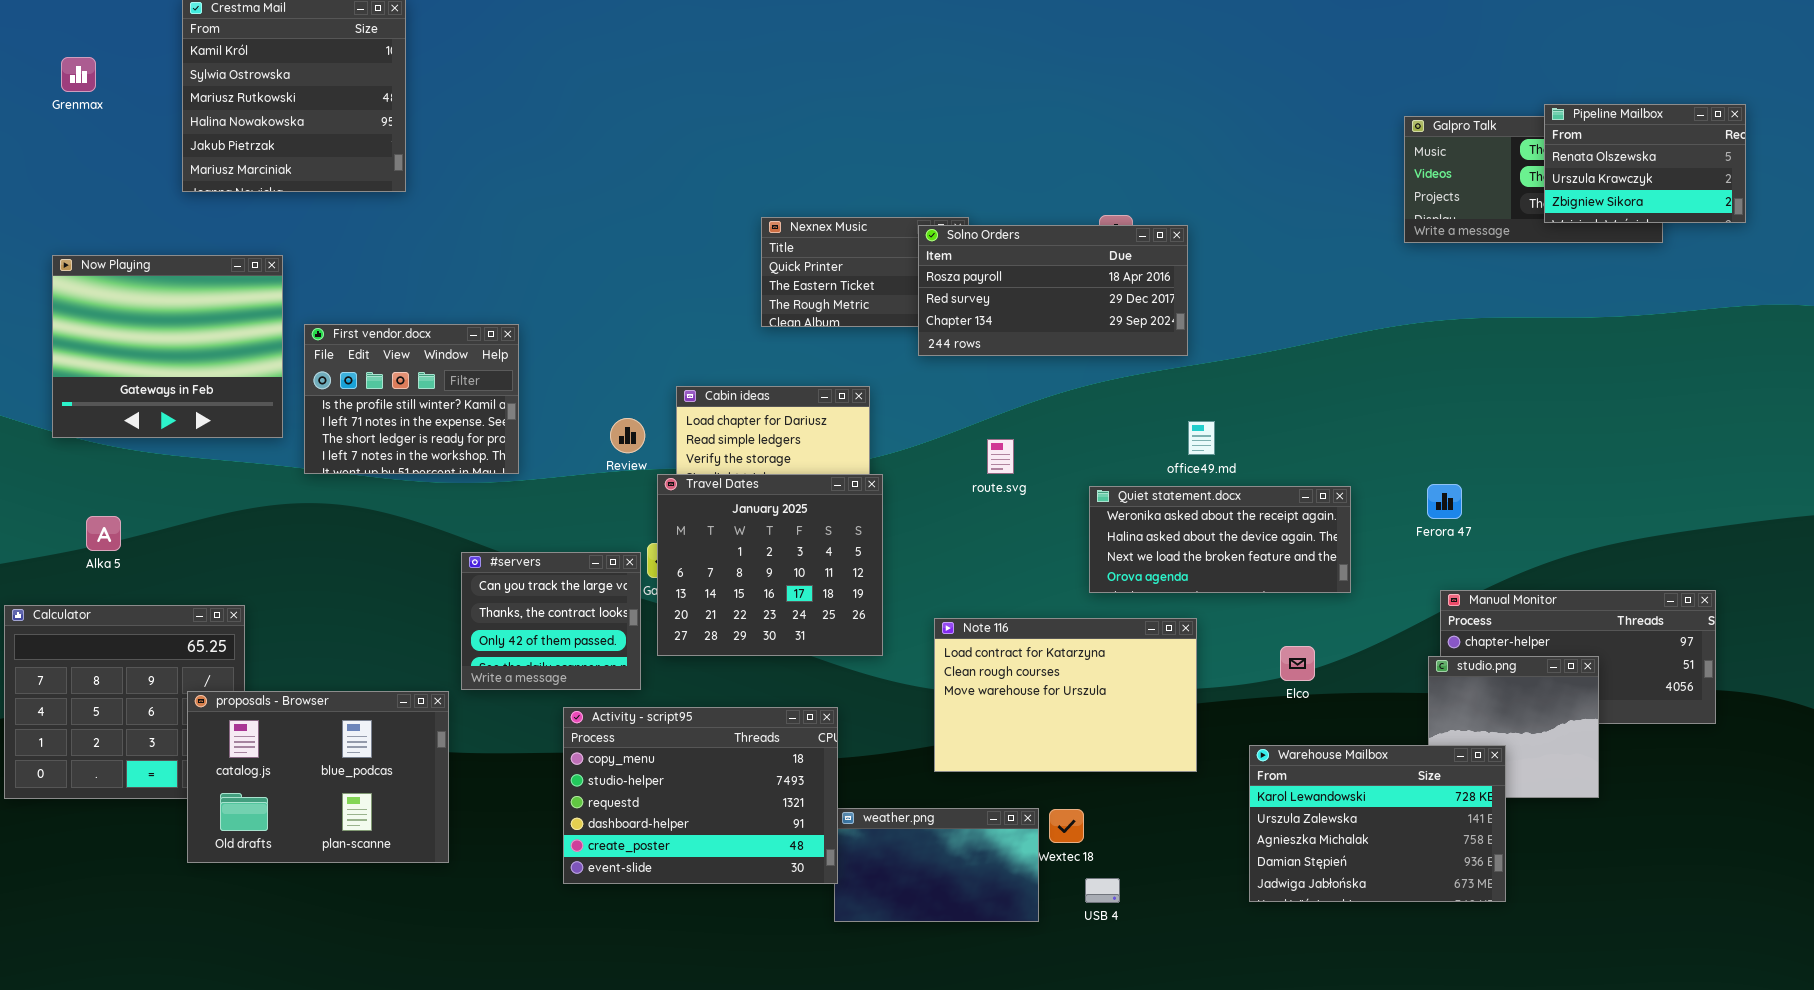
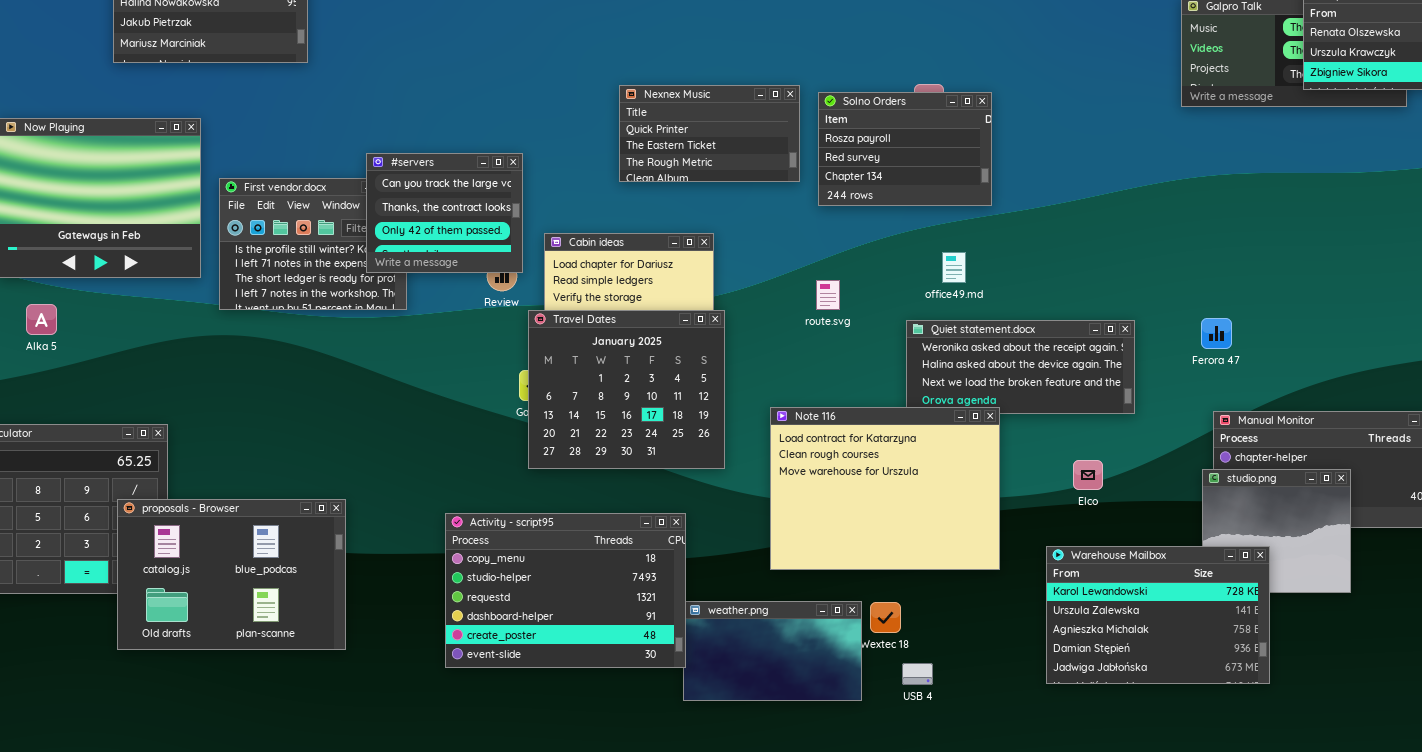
Solno Orders: [918,225,1188,356] -> [818,92,992,206], resized
office49.md: [1188,421,1215,455] -> [942,252,966,283], moved
Alka 5: [86,516,121,551] -> [26,304,57,335], moved
#servers: [461,552,641,690] -> [366,153,523,273], moved
Note 116: [934,618,1197,772] -> [770,407,1000,570], resized

